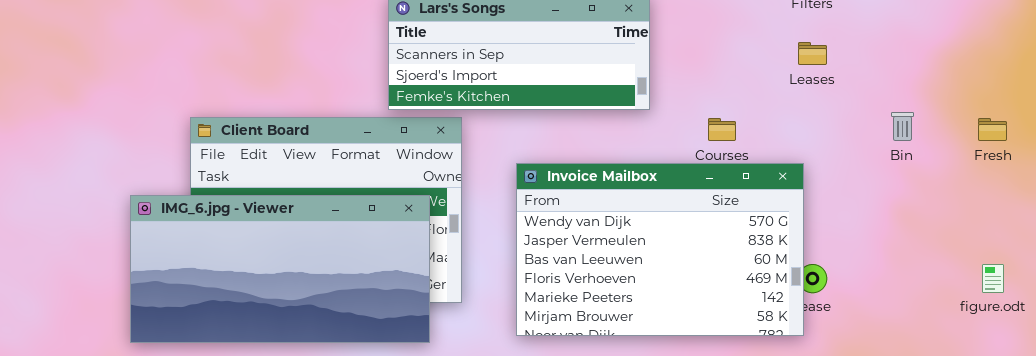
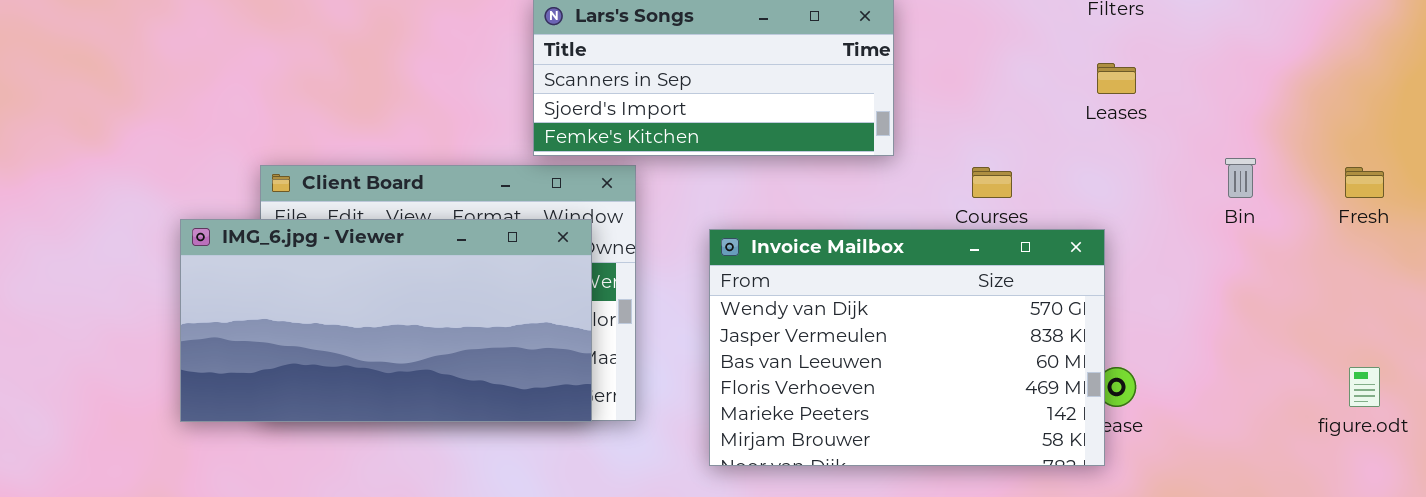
IMG_6.jpg - Viewer: [130,195,430,343] -> [180,219,592,422], moved

